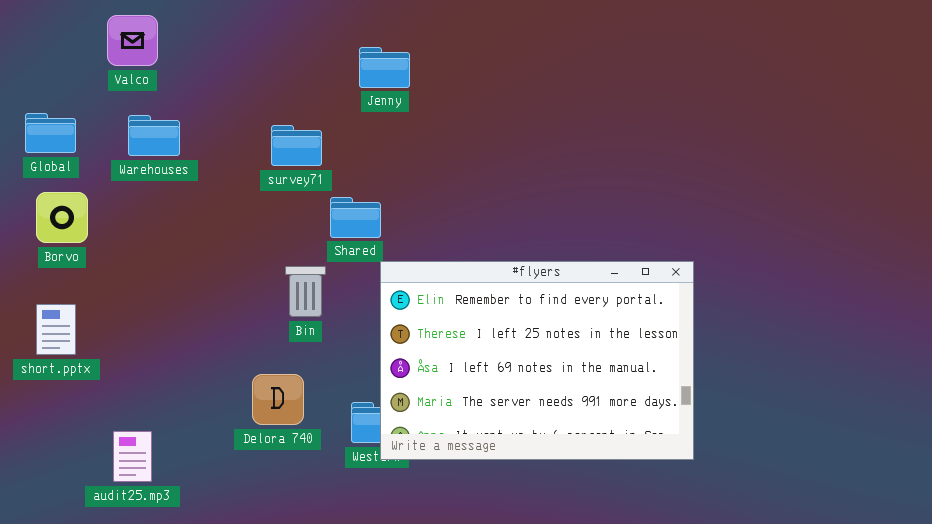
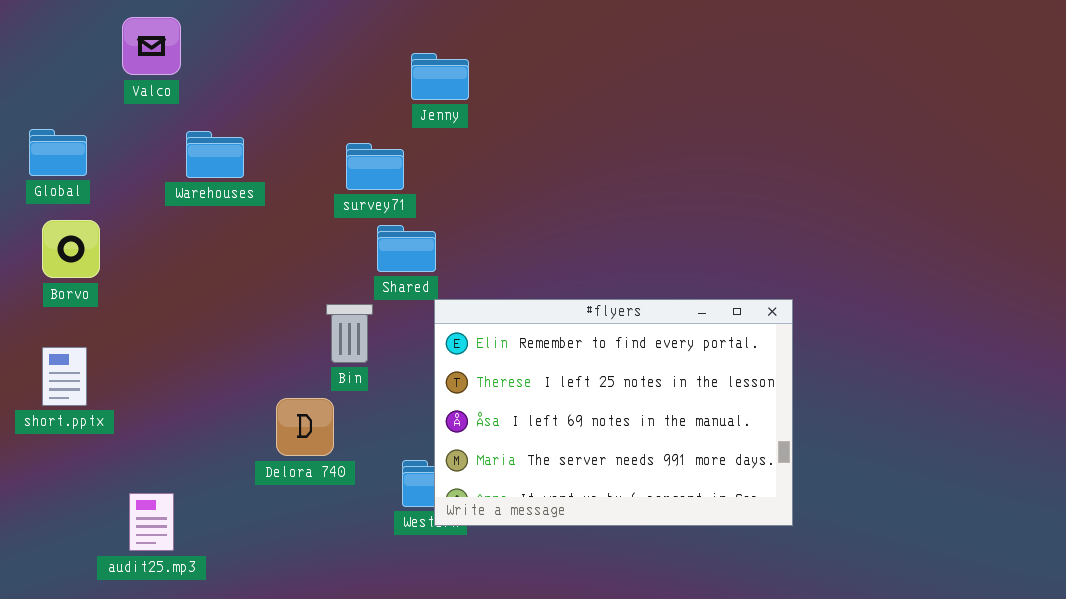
Warehouses: [128,115,180,156] -> [186,131,244,178], moved
survey71: [271,125,322,166] -> [346,143,404,190], moved
Delora 740: [252,374,304,425] -> [276,398,334,456], moved

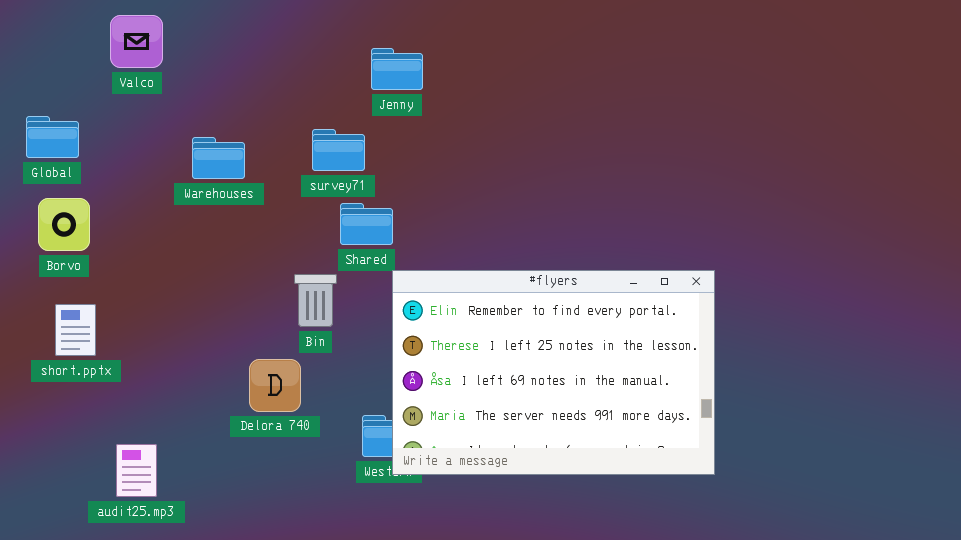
Warehouses: [186,131,244,178] -> [192,137,245,179], moved
short.pptx: [42,347,87,406] -> [55,304,96,356], moved

